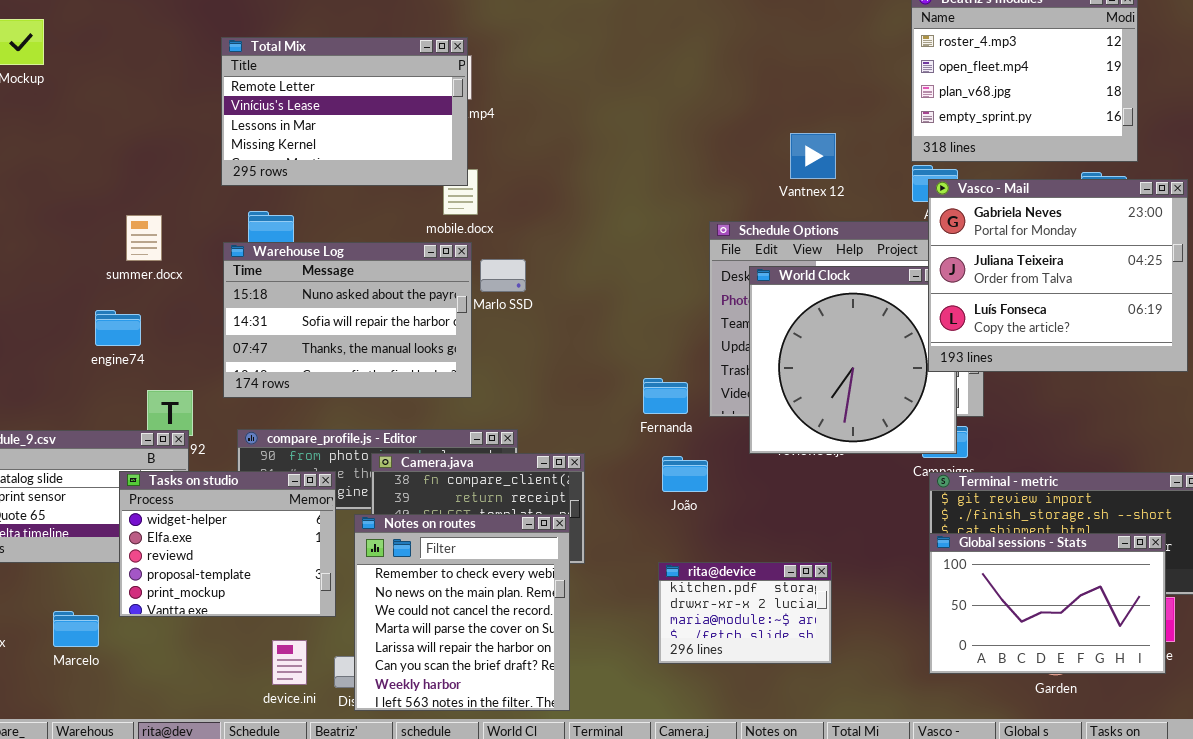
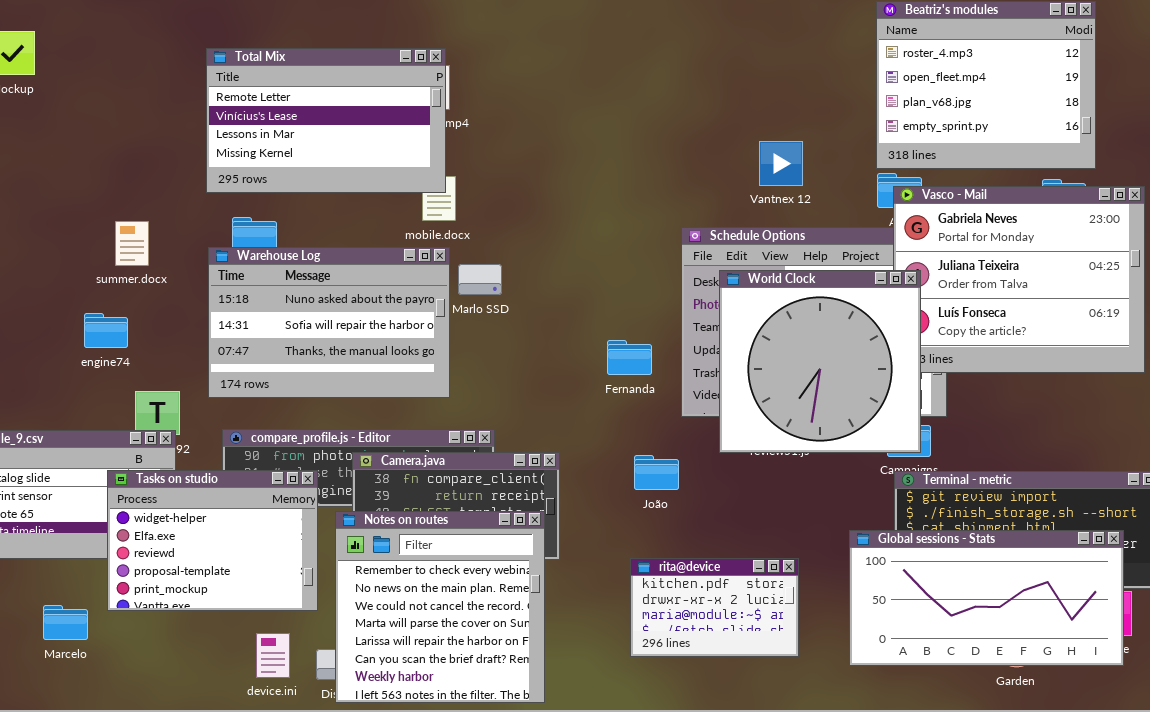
World Clock: [749,266,957,454] -> [719,270,921,453], raised
Fernanda: [643,378,688,414] -> [607,340,652,375], moved
Global sessions - Stats: [929,533,1166,674] -> [849,530,1124,666], resized

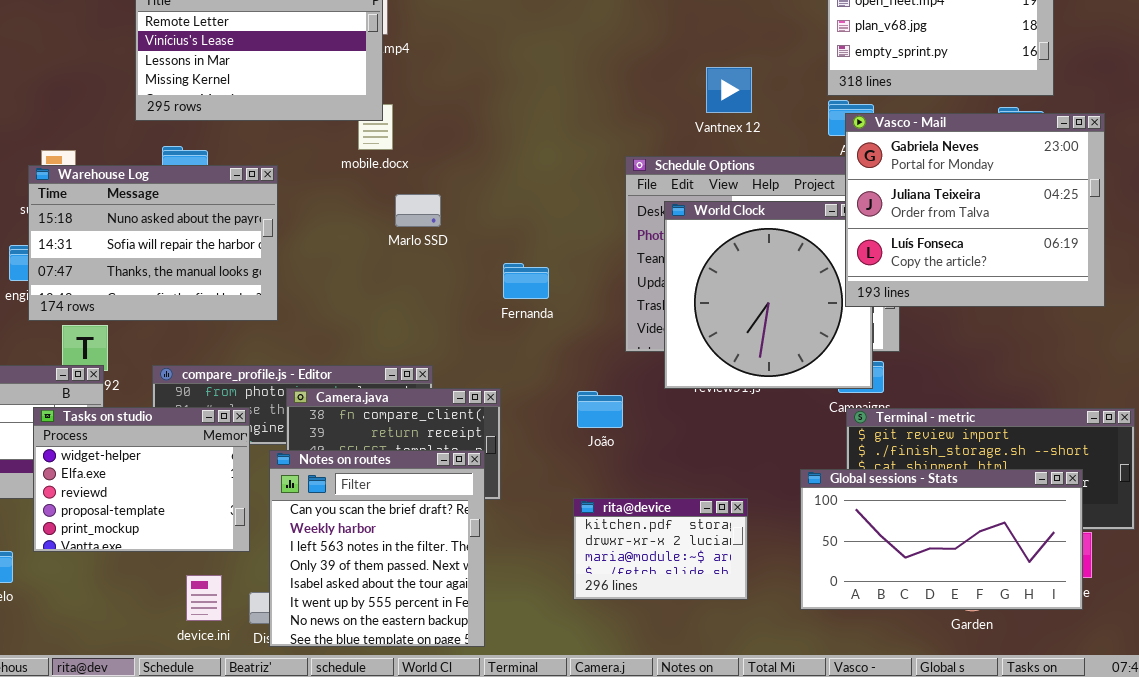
Vasco - Mail: [893,186,1145,373] -> [845,113,1105,307], raised
Warehouse Log: [208,247,450,398] -> [28,165,278,321], moved
Fernanda: [607,340,652,375] -> [503,263,549,299], moved
Notes on routes: [335,511,545,703] -> [269,450,485,647], scrolled down 5 rows

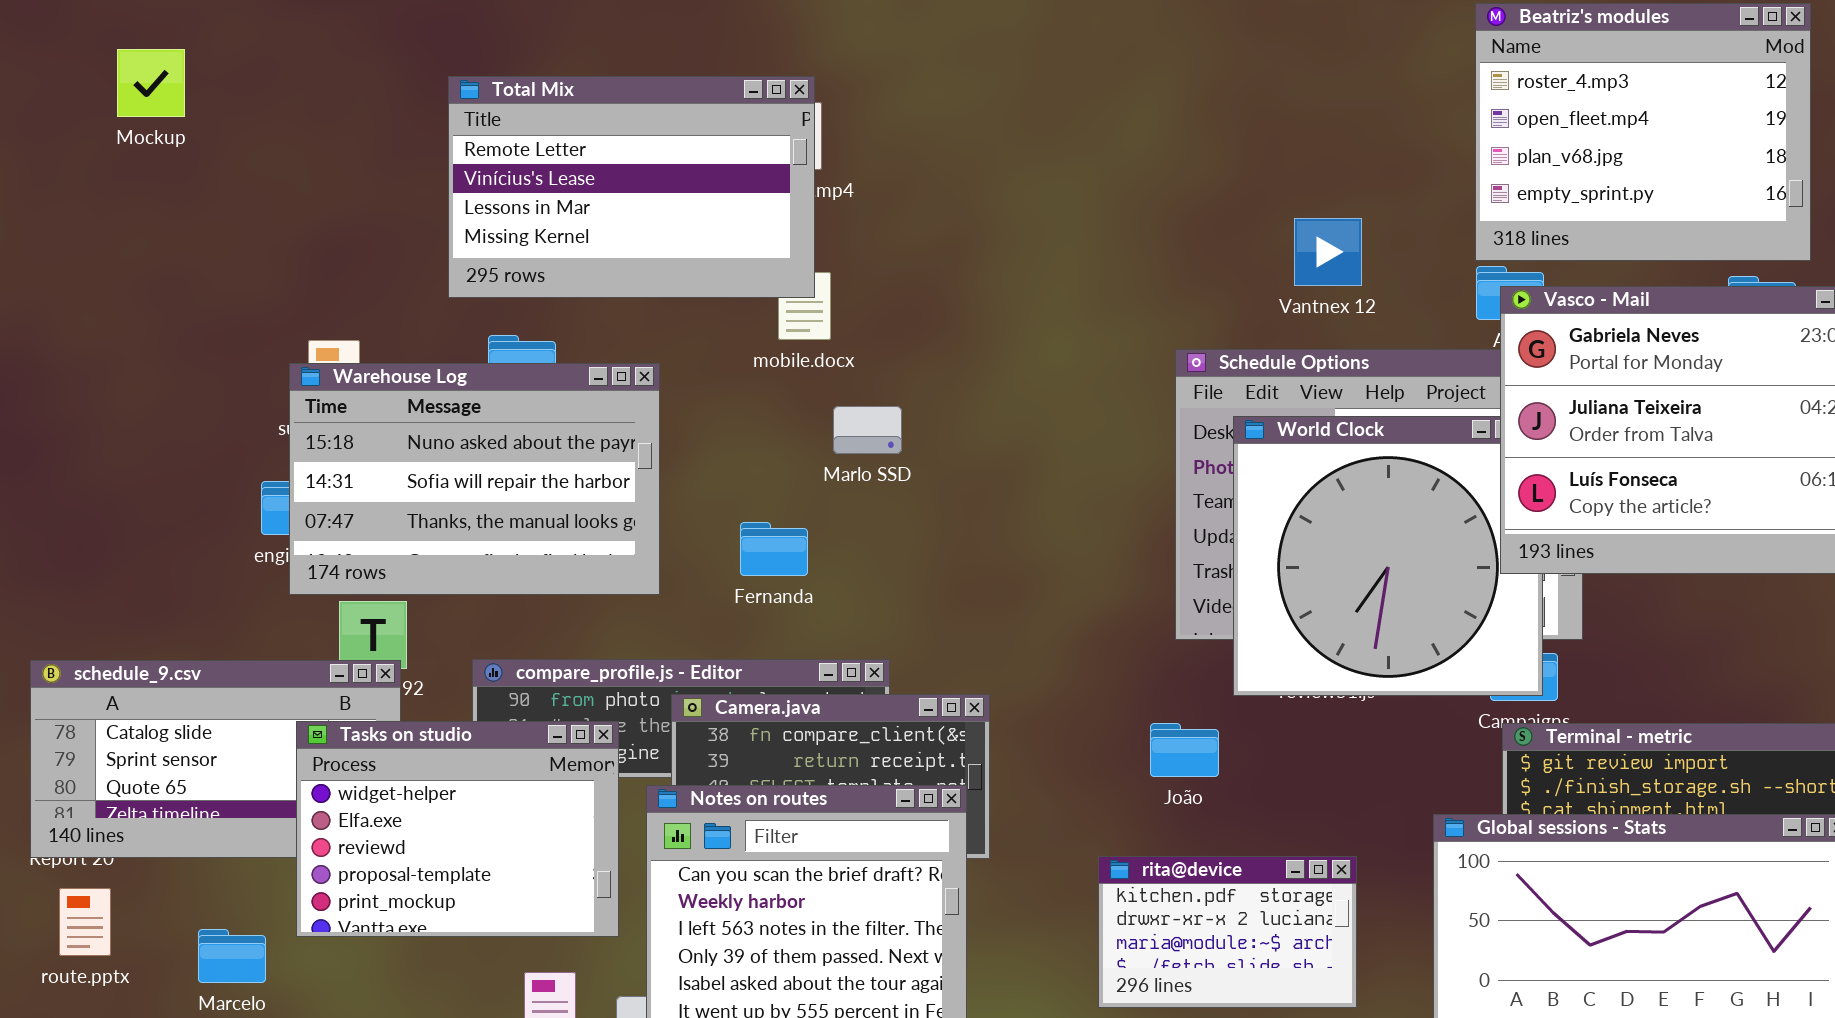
Fernanda: [503,263,549,299] -> [740,522,808,576], moved
João: [577,391,623,428] -> [1150,723,1219,777], moved

